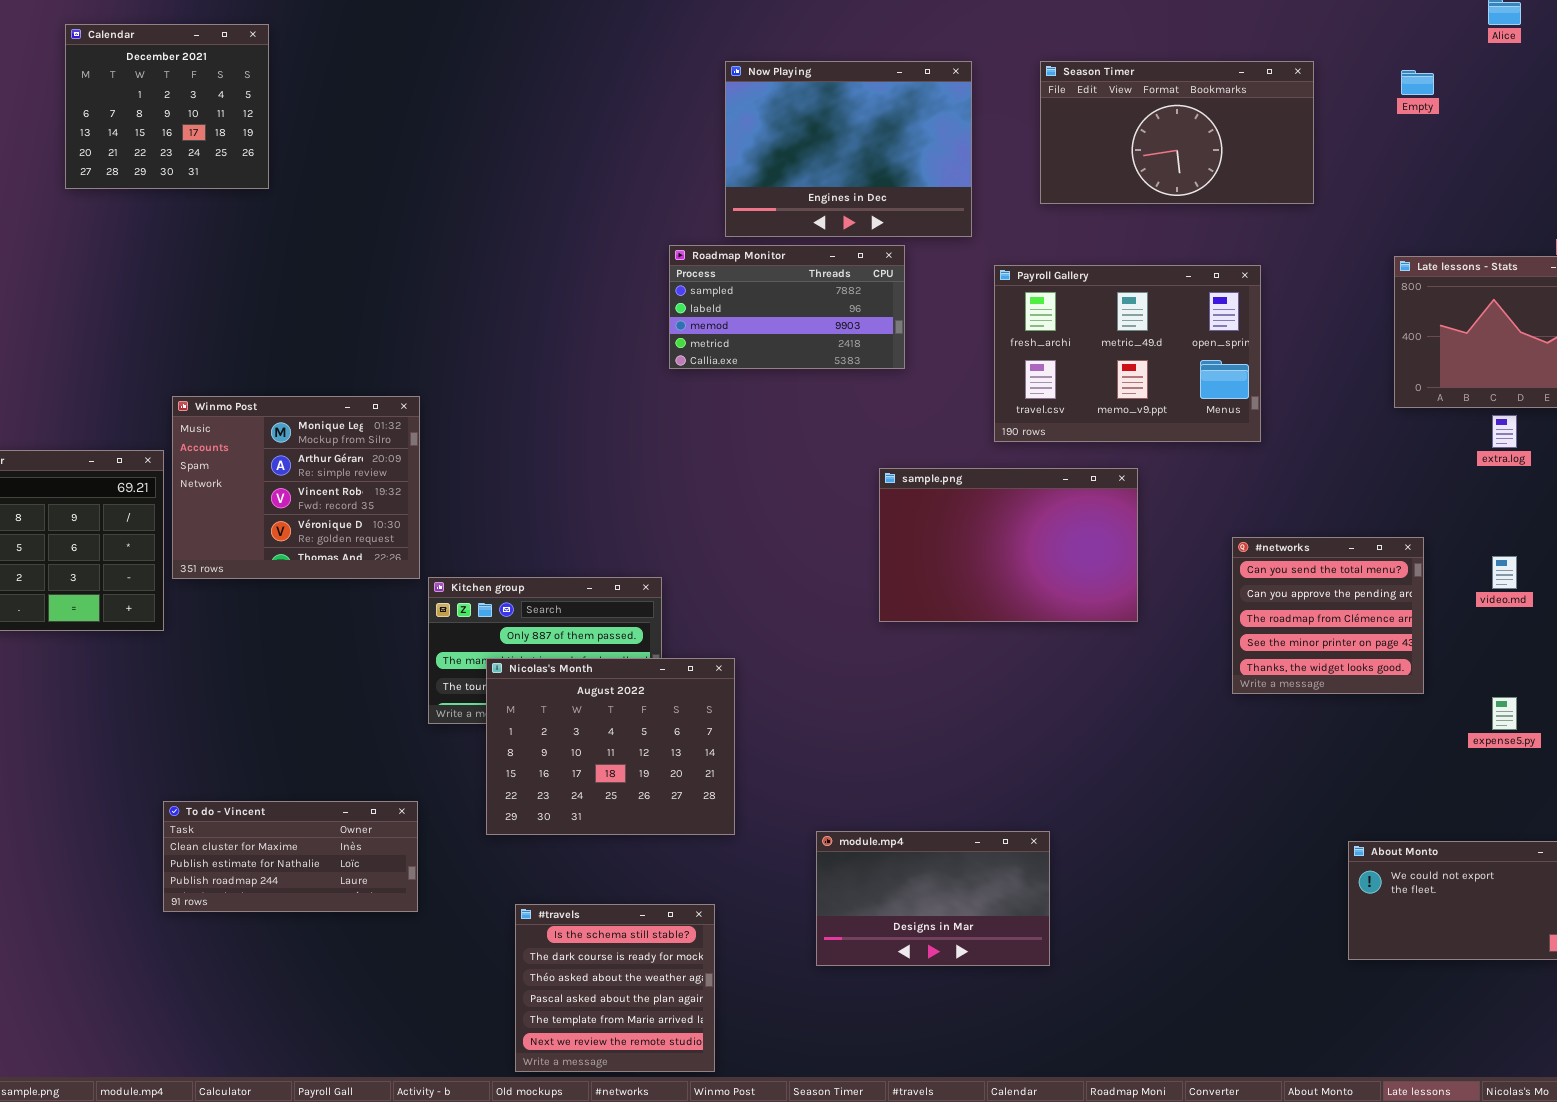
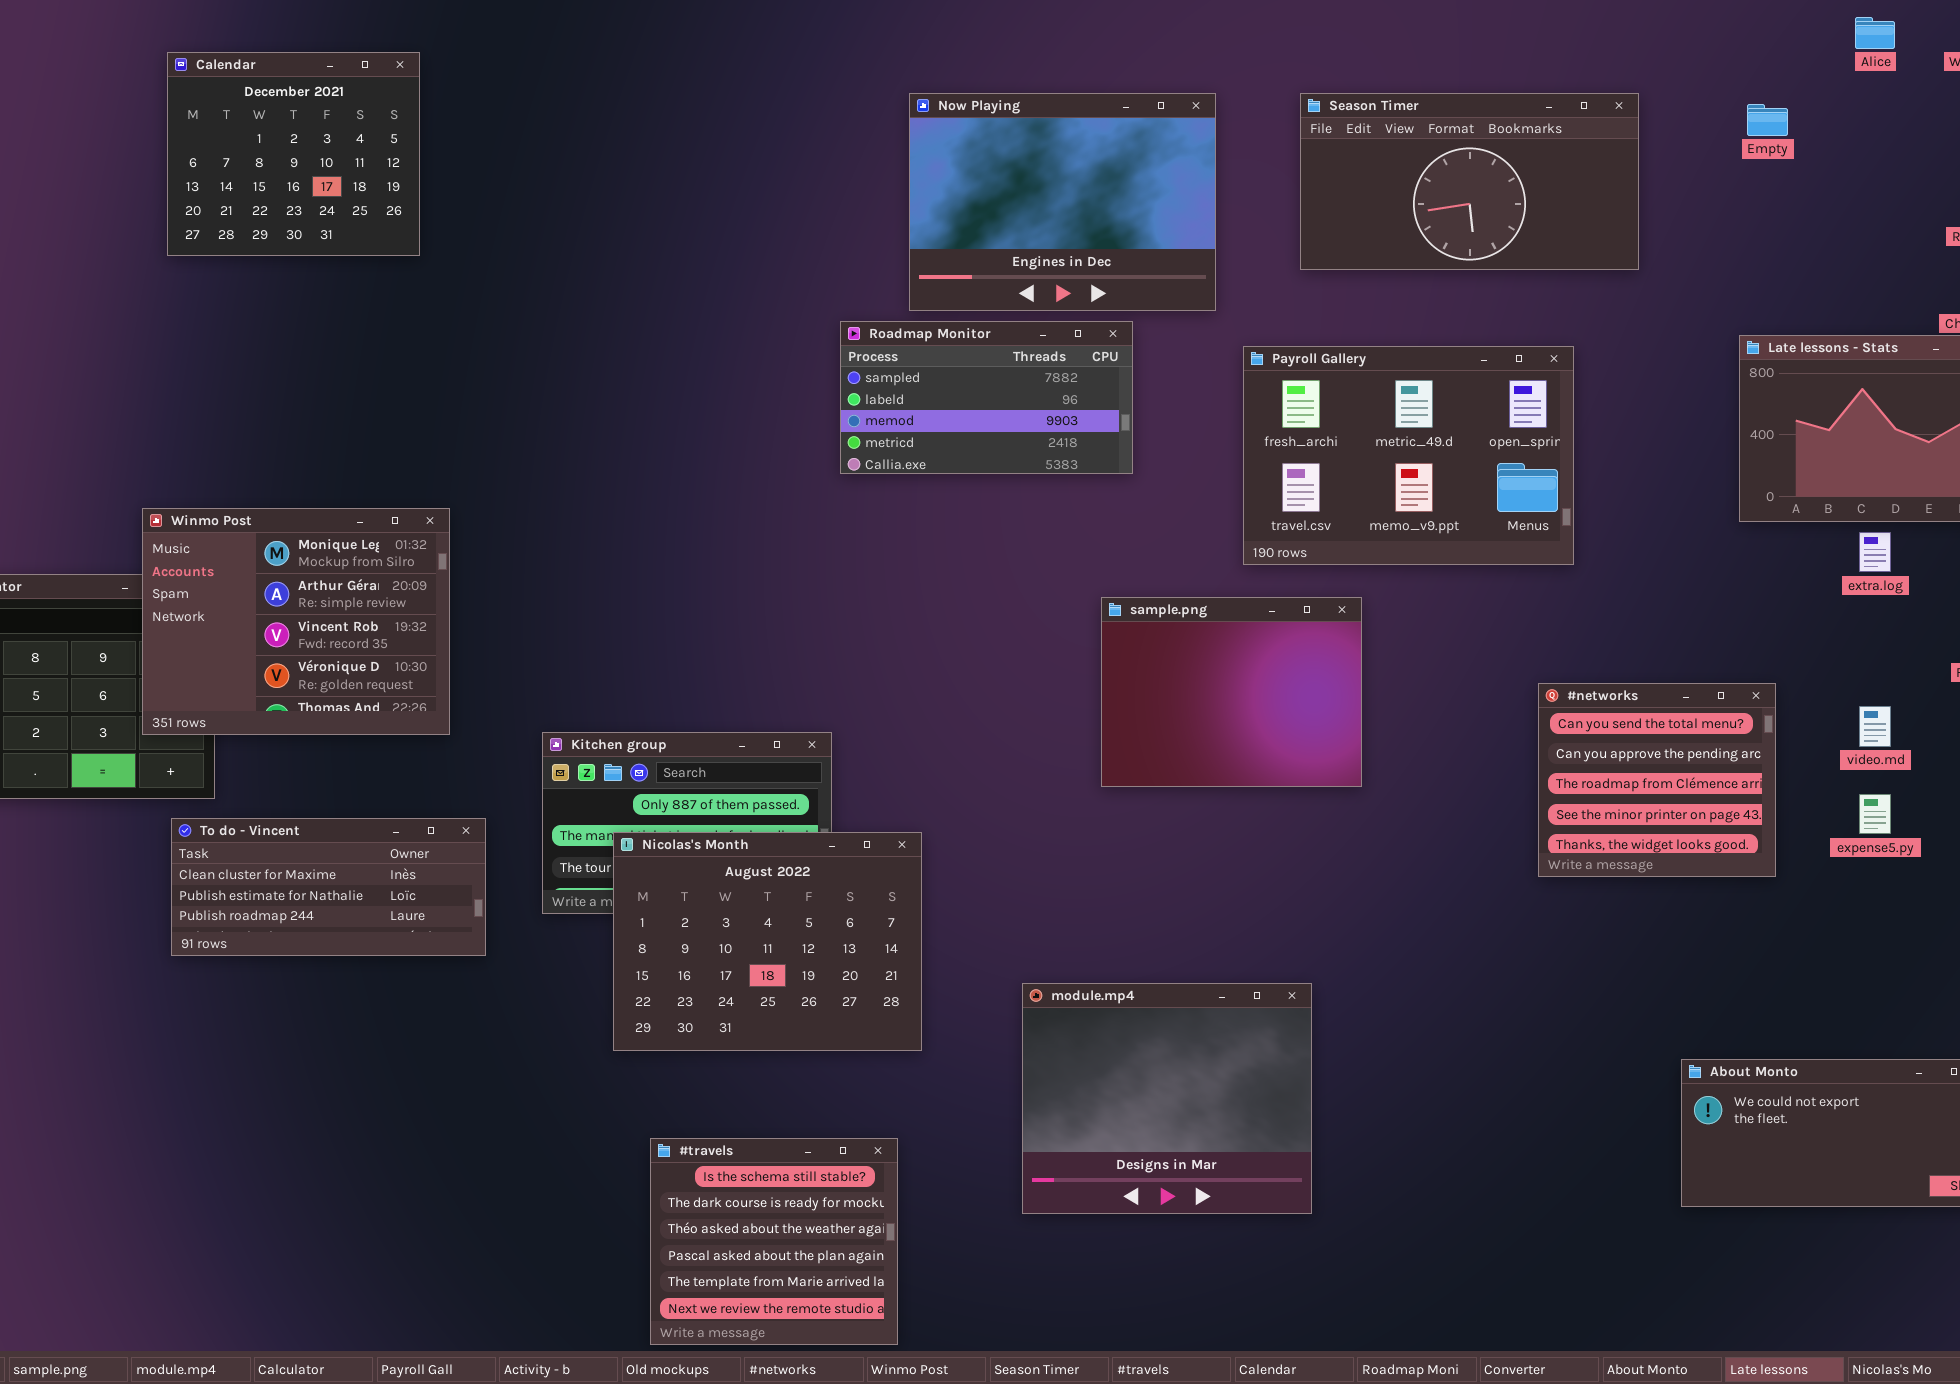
Calendar: [65,24,269,189] -> [167,52,420,256], moved
Winmo Post: [172,396,420,579] -> [142,508,450,735], moved
sample.png: [879,468,1138,622] -> [1101,597,1362,787], resized
expense5.py: [1492,697,1517,730] -> [1859,794,1891,834], moved
To do - Vincent: [163,801,418,912] -> [171,818,486,956], moved
module.mp4: [816,831,1050,966] -> [1022,983,1312,1214], resized

